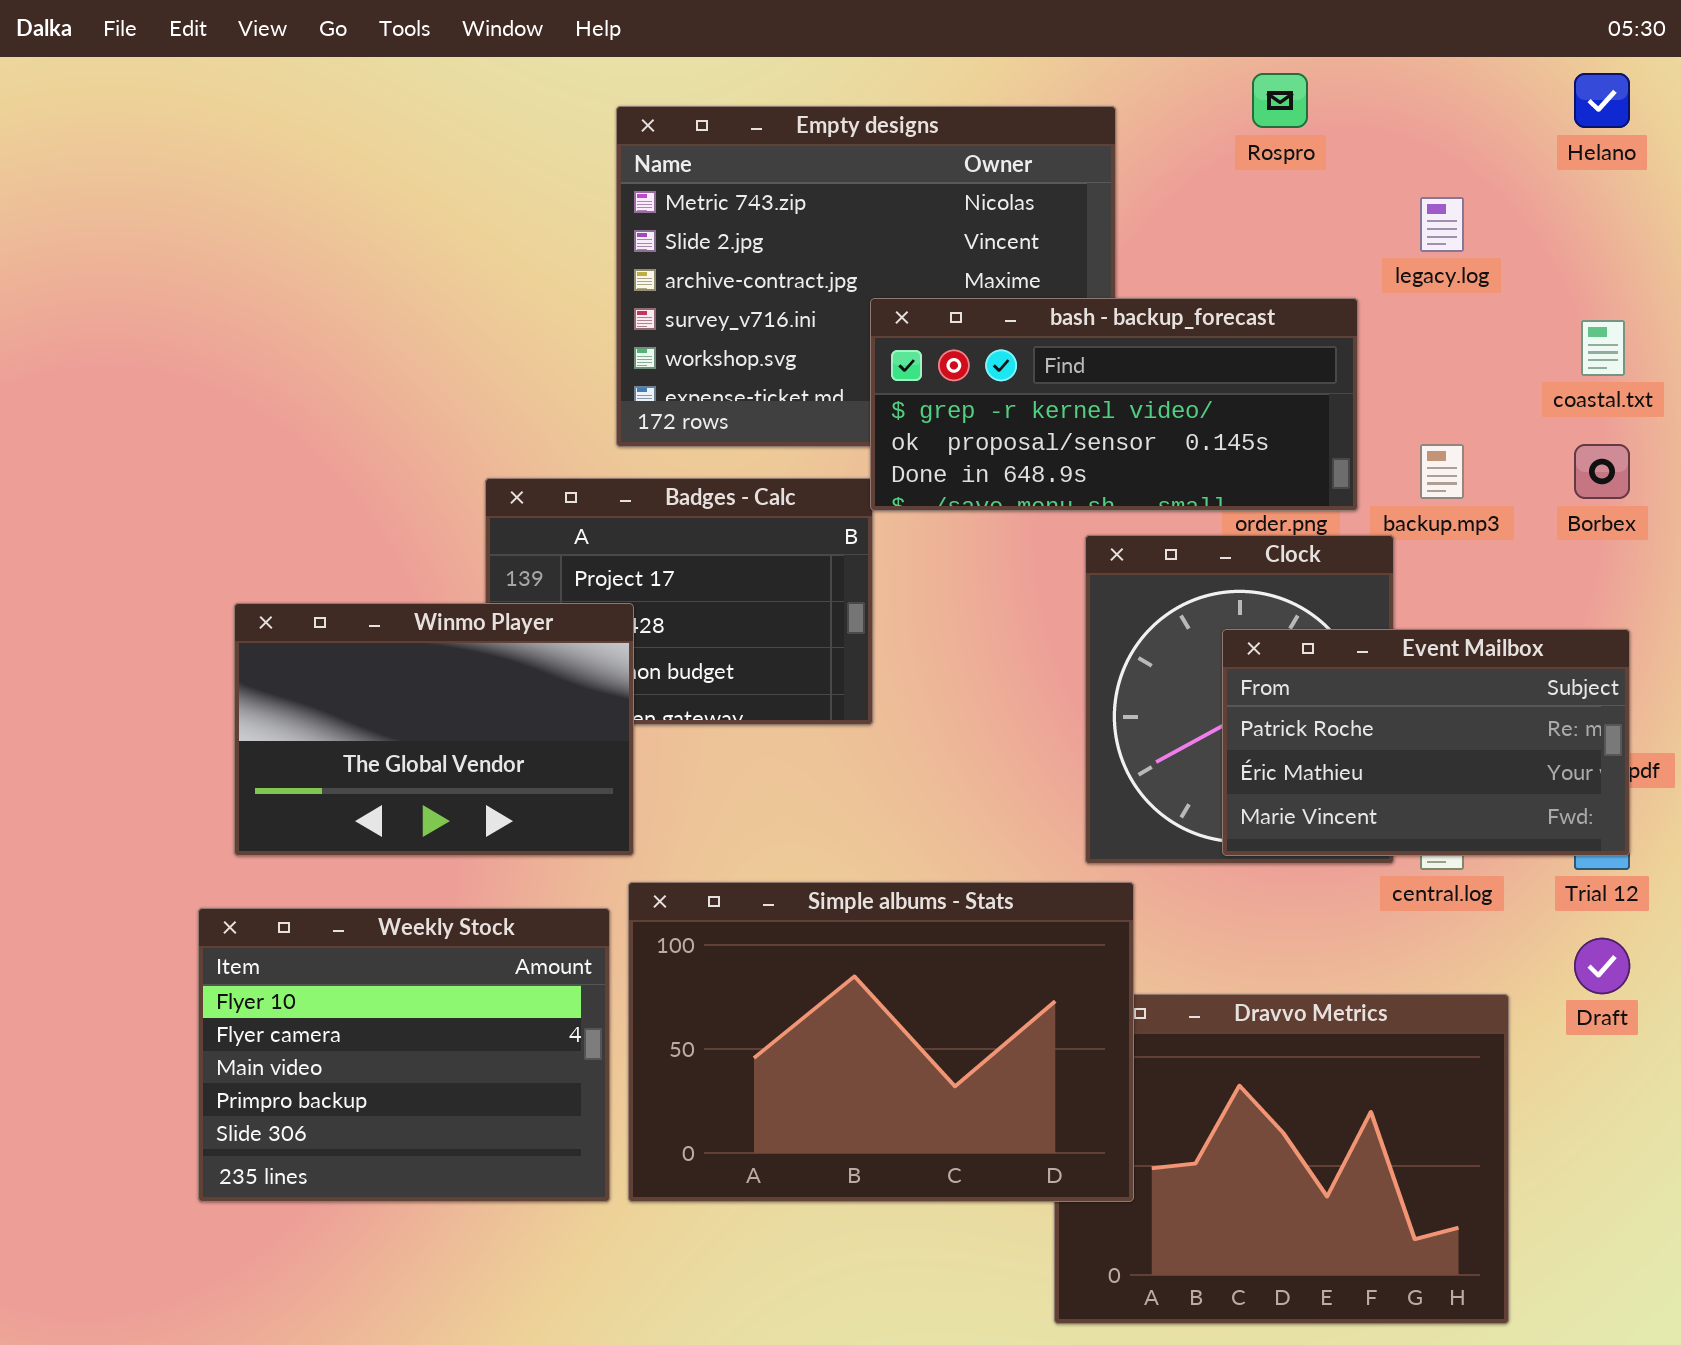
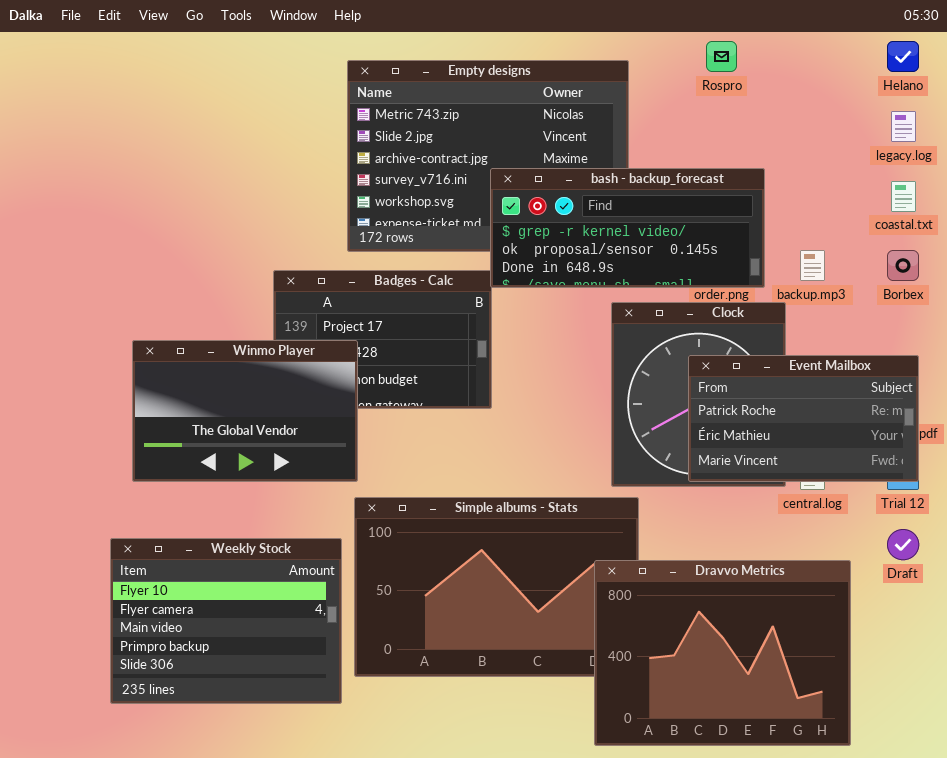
legacy.log: [1420,197,1464,252] -> [891,111,916,142], moved
Weekly Stock: [198,908,610,1202] -> [110,538,342,704], moved
Dravvo Metrics: [1054,994,1509,1324] -> [594,560,851,746], raised

